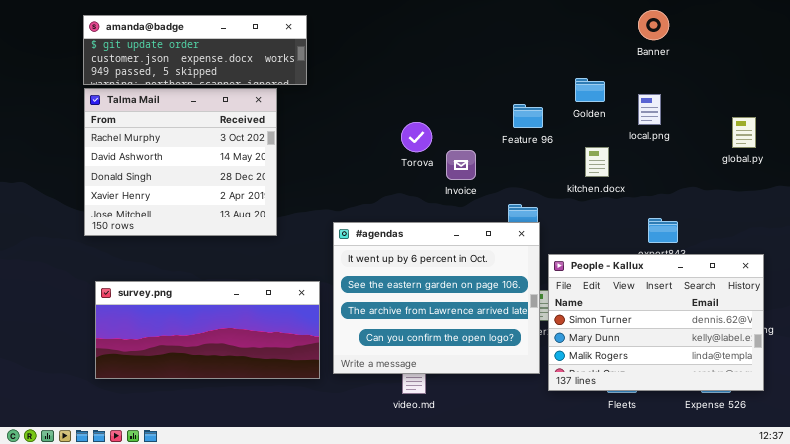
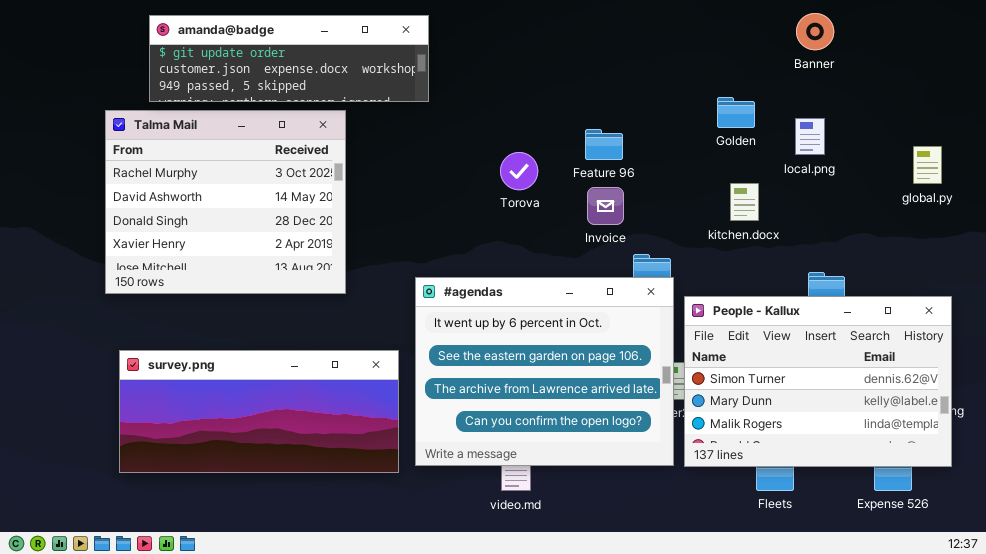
amanda@badge: [83,15,307,85] -> [149,15,429,102], moved
Feature 96: [513,104,543,128] -> [585,129,623,160], moved
Invoice: [446,150,476,180] -> [587,187,624,225], moved
People - Kallux: [548,254,764,391] -> [684,296,952,467], moved

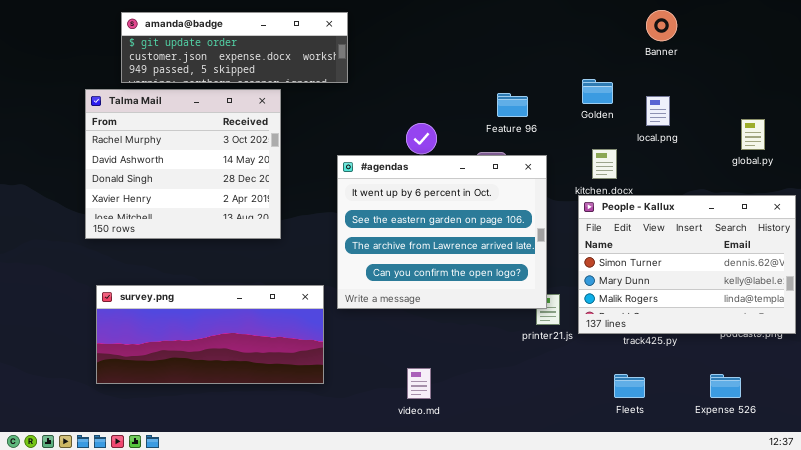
Feature 96: [585,129,623,160] -> [497,93,528,117], moved
#agendas: [415,277,674,466] -> [337,155,547,309], moved
People - Kallux: [684,296,952,467] -> [578,195,796,334], moved

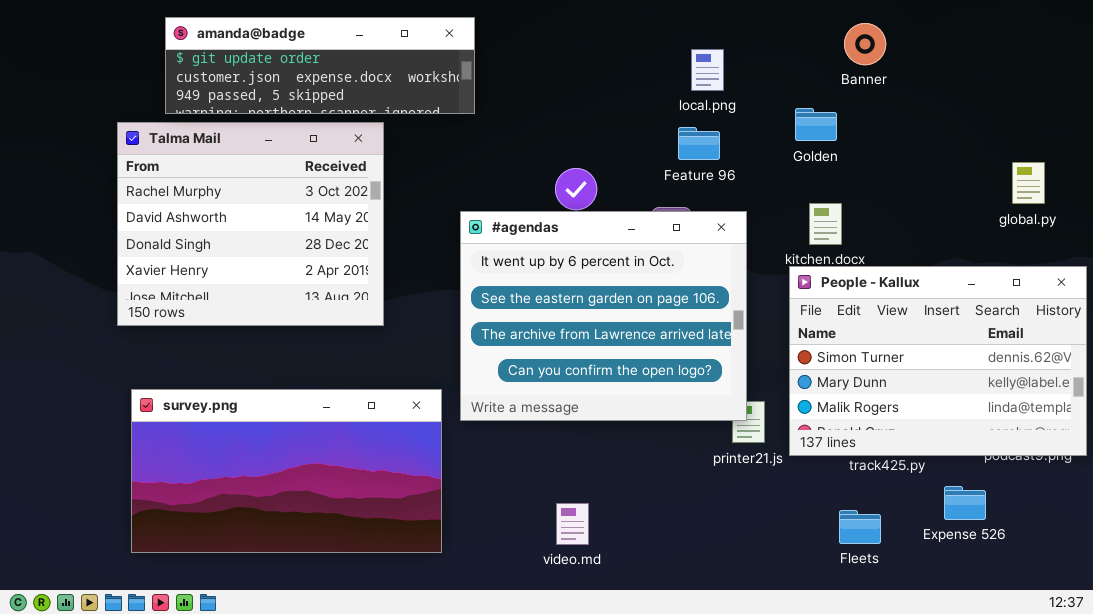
Banner: [646,10,677,41] -> [844,23,886,65], moved
local.png: [646,96,670,126] -> [691,49,724,91], moved
survey.png: [96,285,324,384] -> [131,389,442,553], resized
Expense 526: [710,374,741,398] -> [944,486,986,520], moved

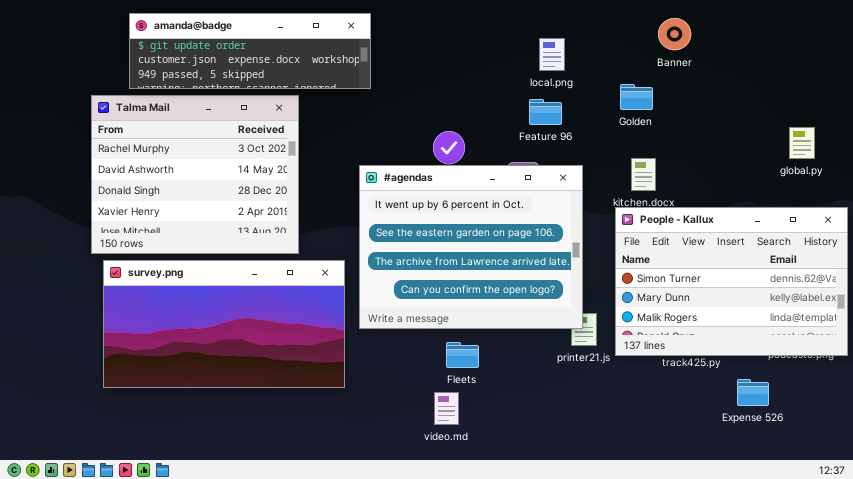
survey.png: [131,389,442,553] -> [103,260,345,388], moved
Fleets: [839,510,881,544] -> [446,342,479,368], moved

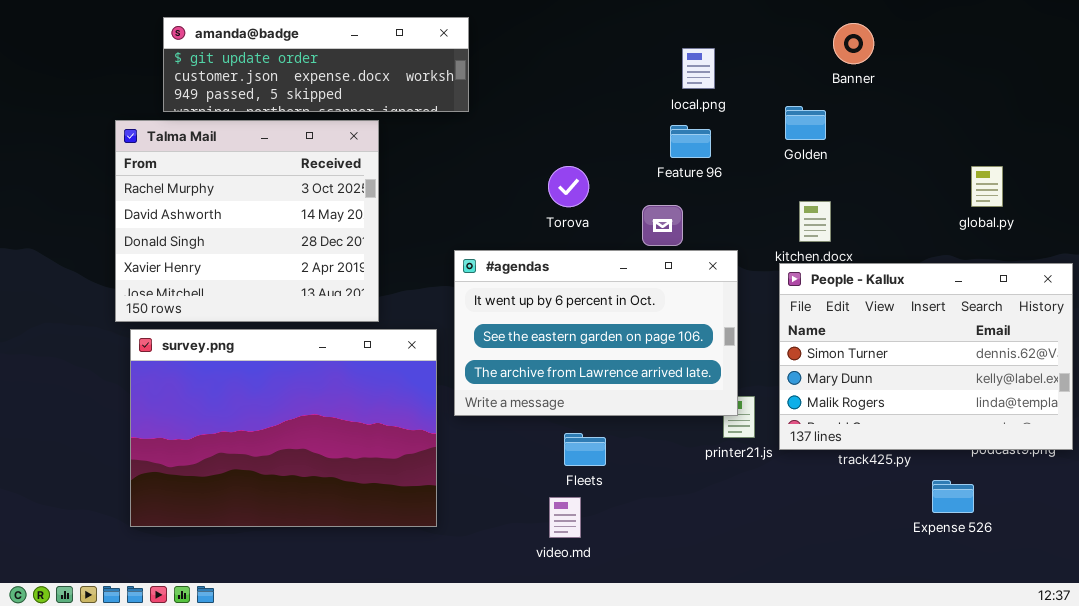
global.py: [789,127,815,159] -> [971,166,1003,207], moved
#agendas: [359,165,583,329] -> [454,250,738,416], resized
survey.png: [103,260,345,388] -> [130,329,437,527], resized

